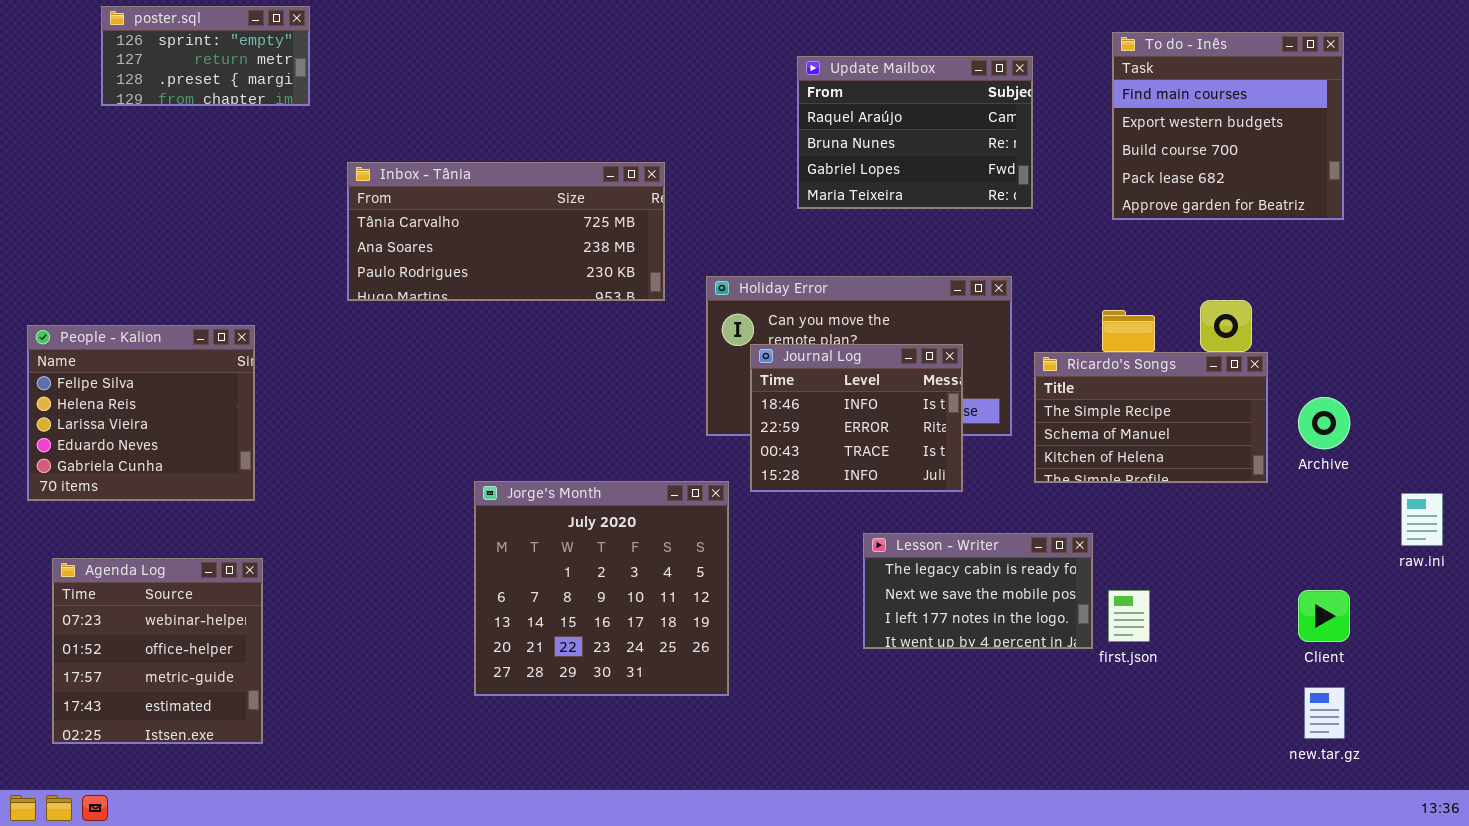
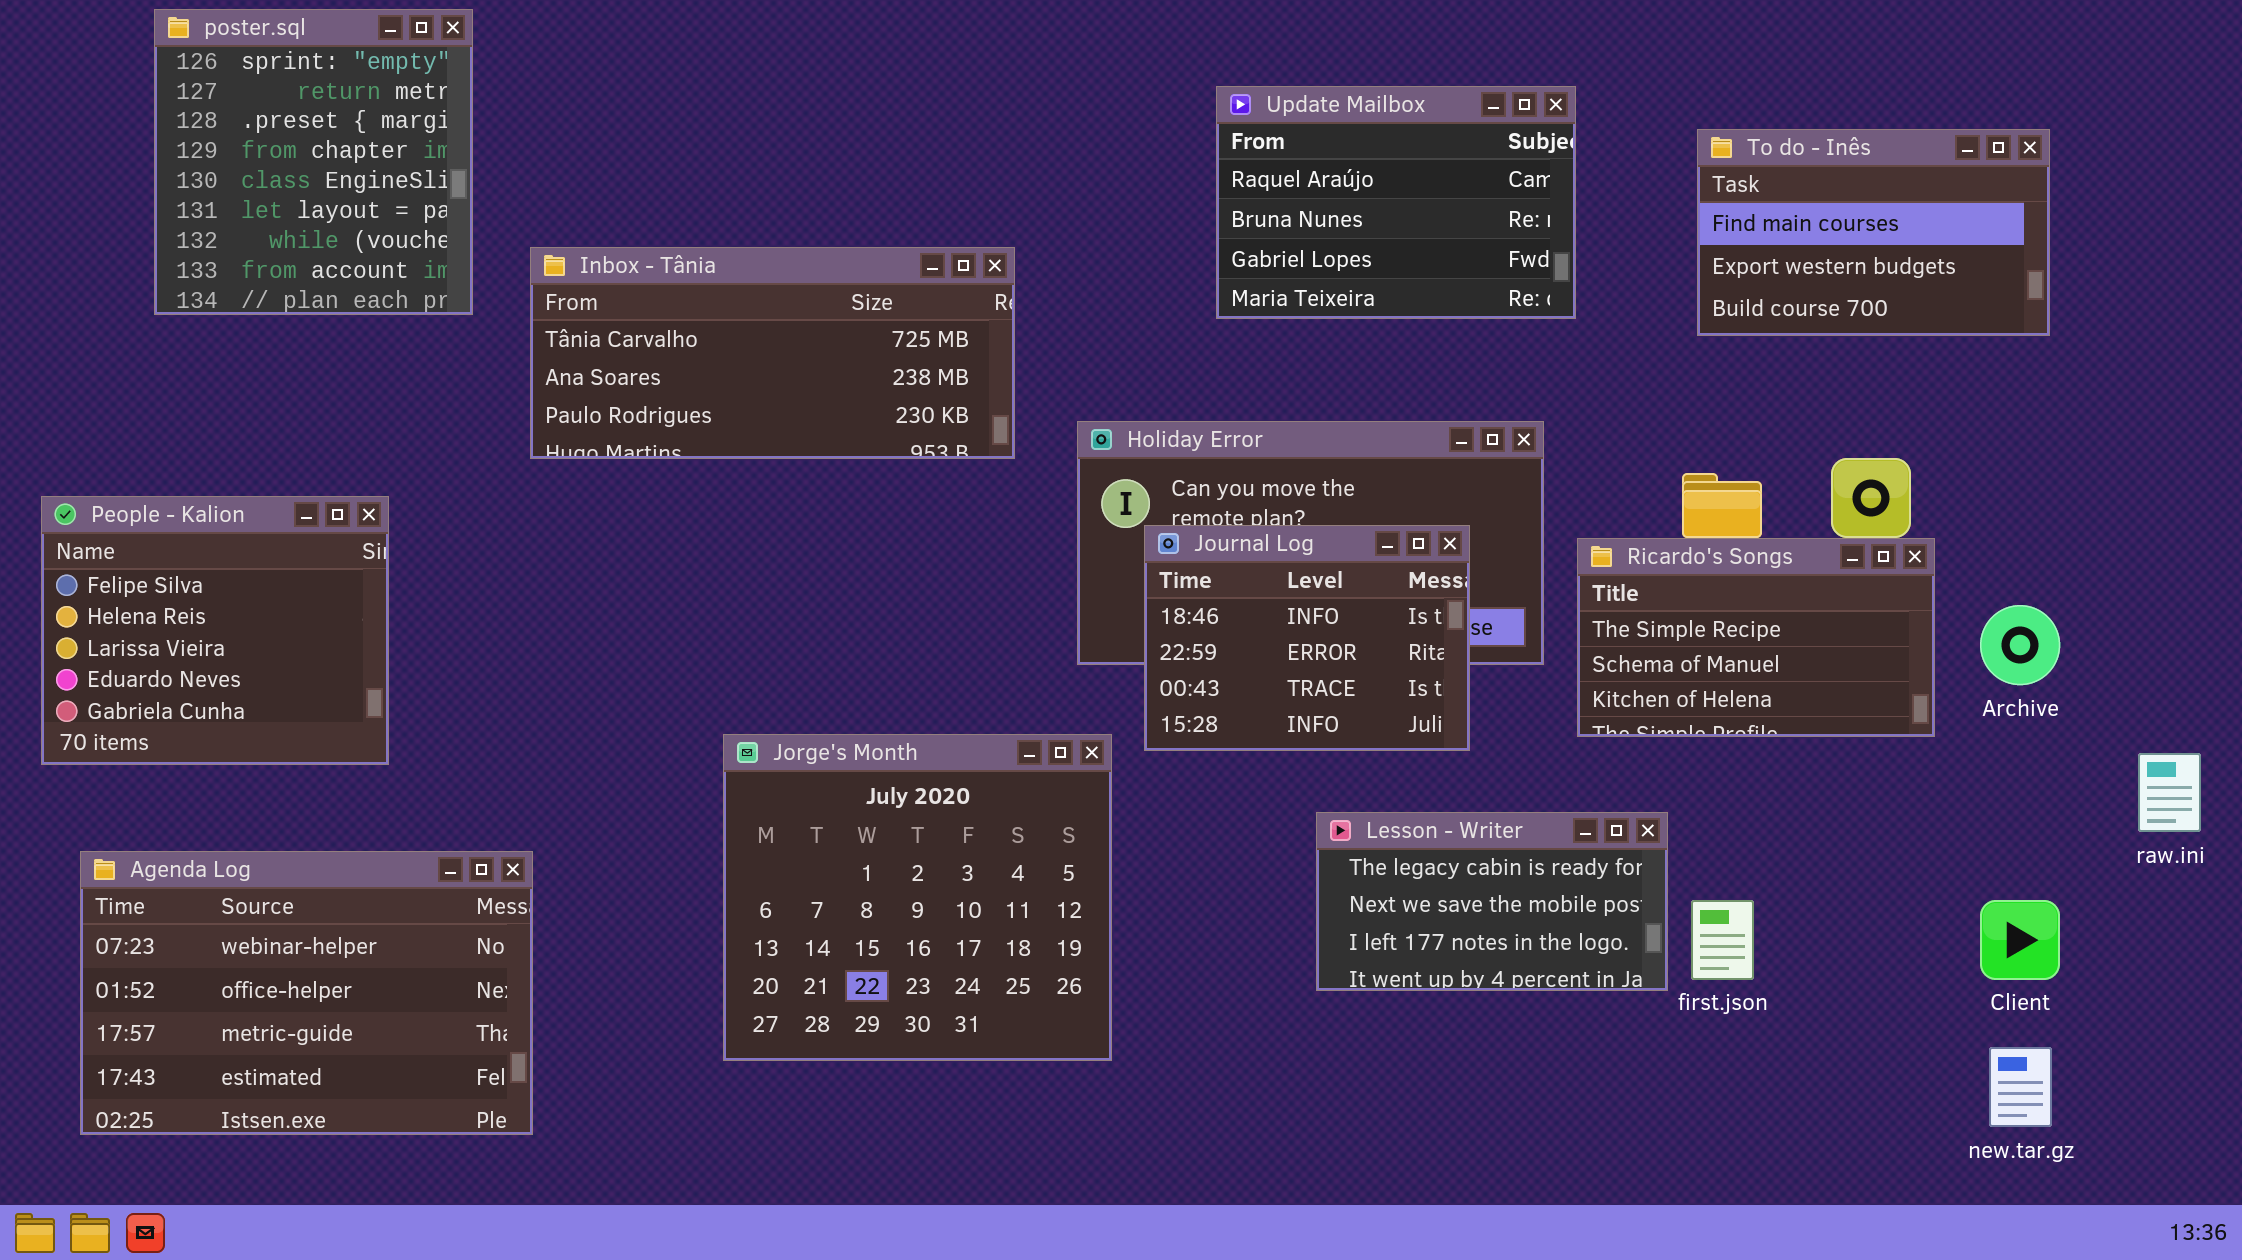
poster.sql: [101,6,310,106] -> [154,9,473,315], resized
To do - Inês: [1112,32,1344,220] -> [1697,129,2050,336], resized
Agenda Log: [52,558,263,744] -> [80,851,533,1135], resized

